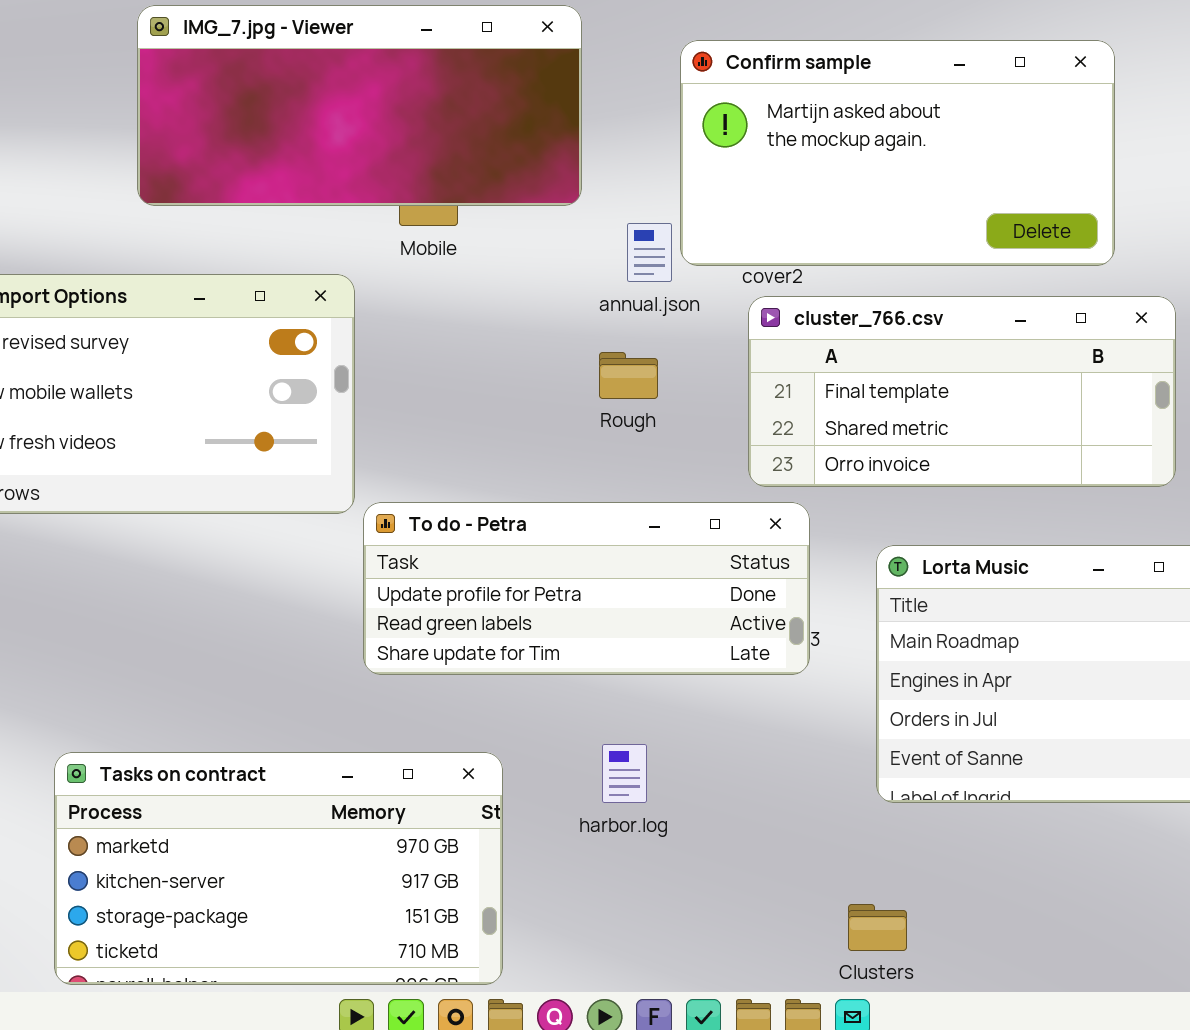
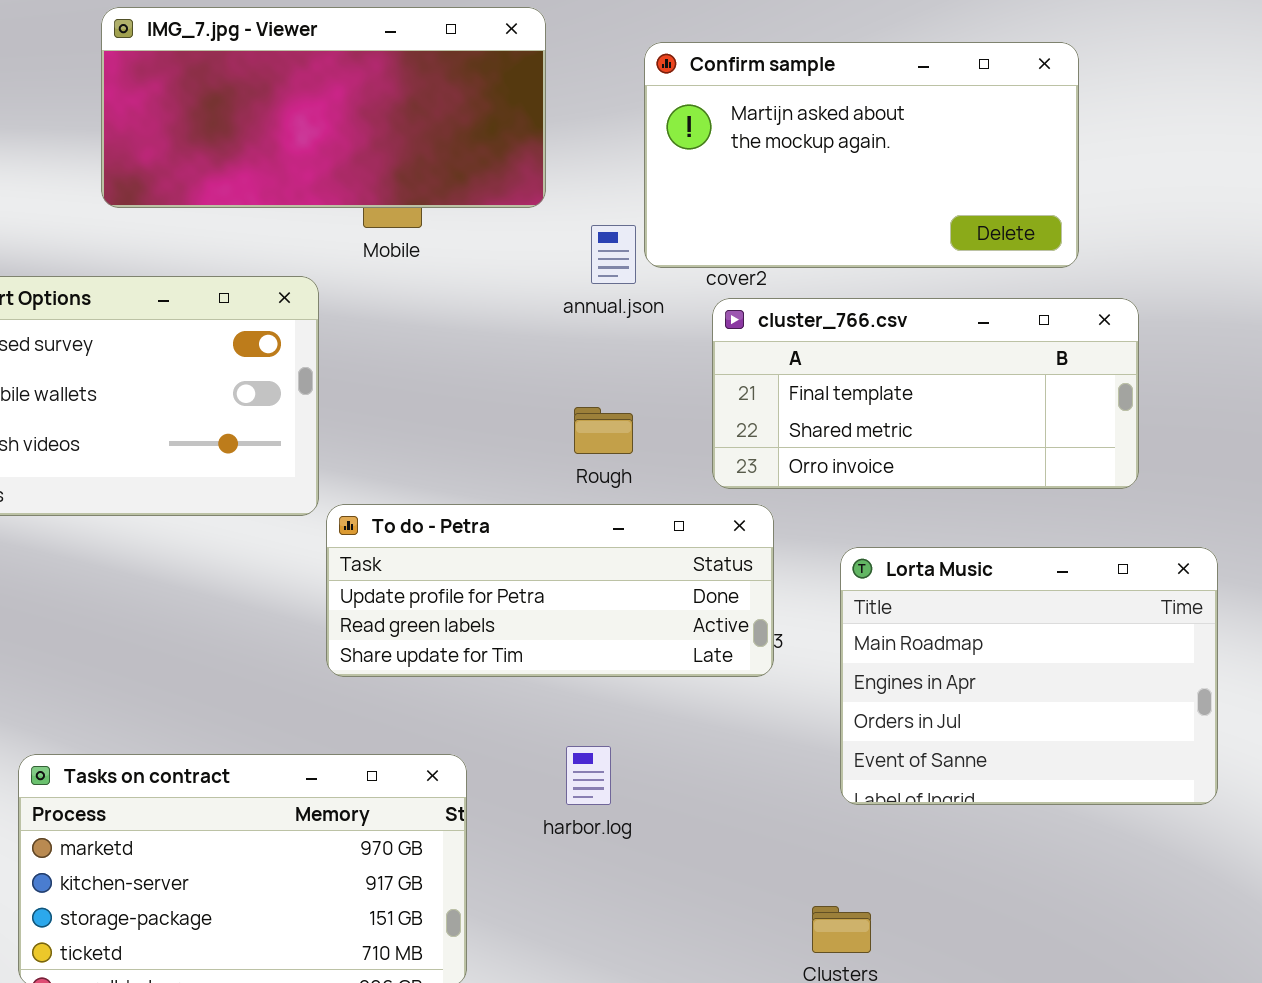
Rough: [599,352,658,399] -> [574,407,633,454], moved

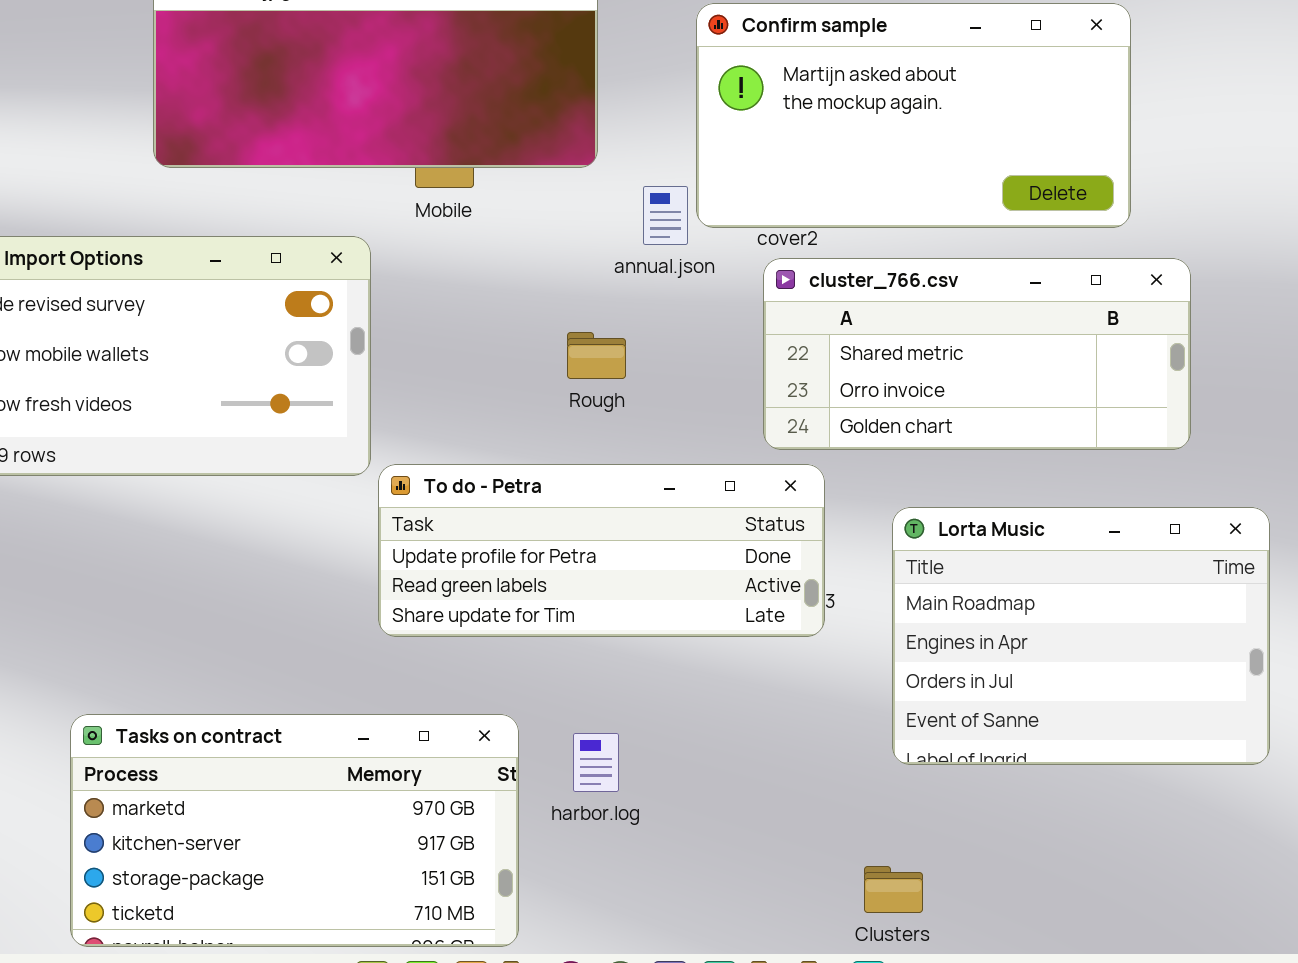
cluster_766.csv: [712,298,1139,489] -> [763,258,1191,450], scrolled down 1 row
Rough: [574,407,633,454] -> [567,332,626,379], moved
harbor.log: [566,746,611,805] -> [573,733,619,792], moved

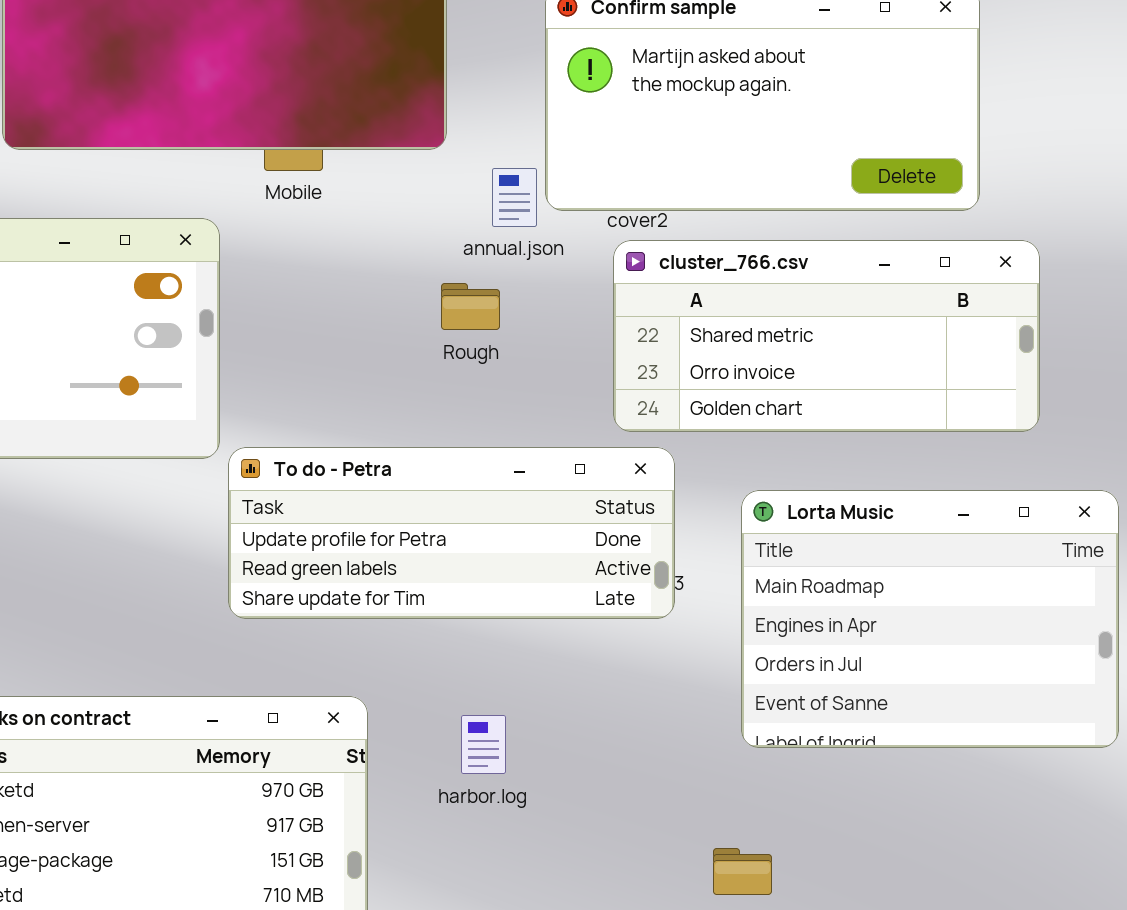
Rough: [567,332,626,379] -> [441,283,500,330], moved
harbor.log: [573,733,619,792] -> [461,715,506,774], moved

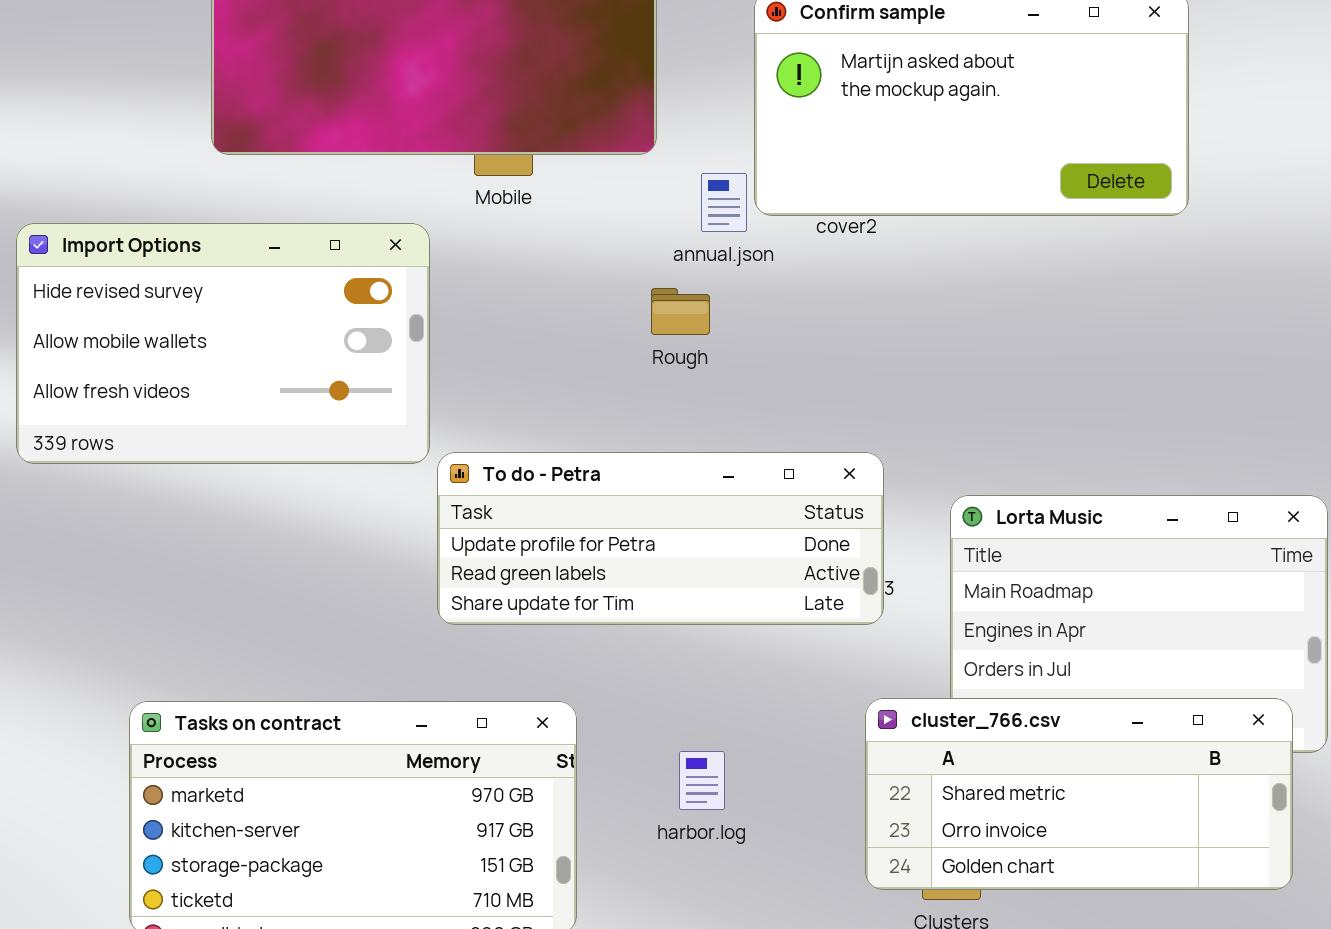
cluster_766.csv: [613,240,1040,432] -> [865,698,1293,890], moved
harbor.log: [461,715,506,774] -> [679,751,725,810], moved

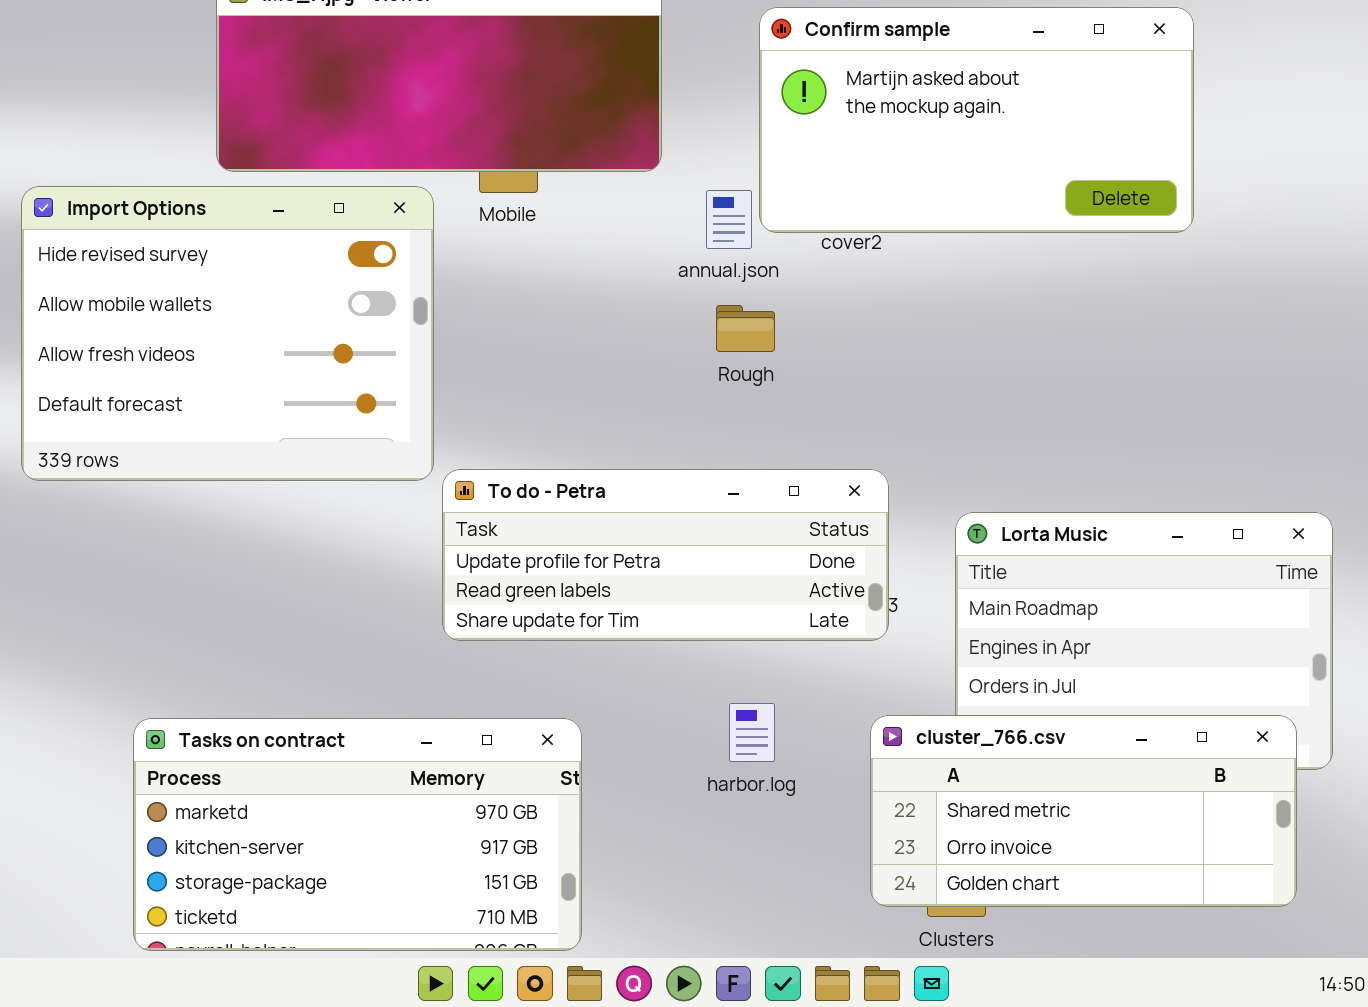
Import Options: [16,223,430,464] -> [21,186,434,481], resized
Rough: [651,288,710,335] -> [716,305,775,352], moved
harbor.log: [679,751,725,810] -> [729,703,775,762], moved

